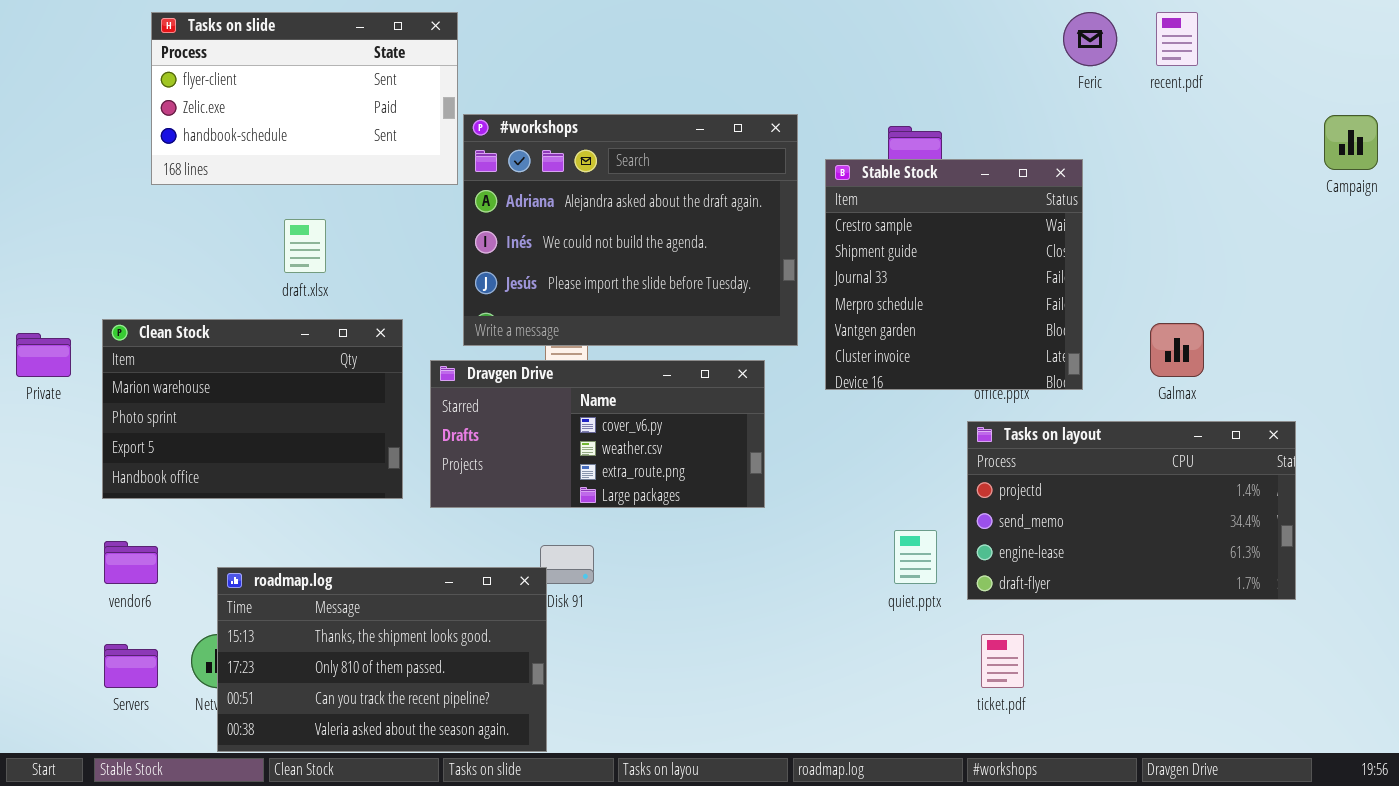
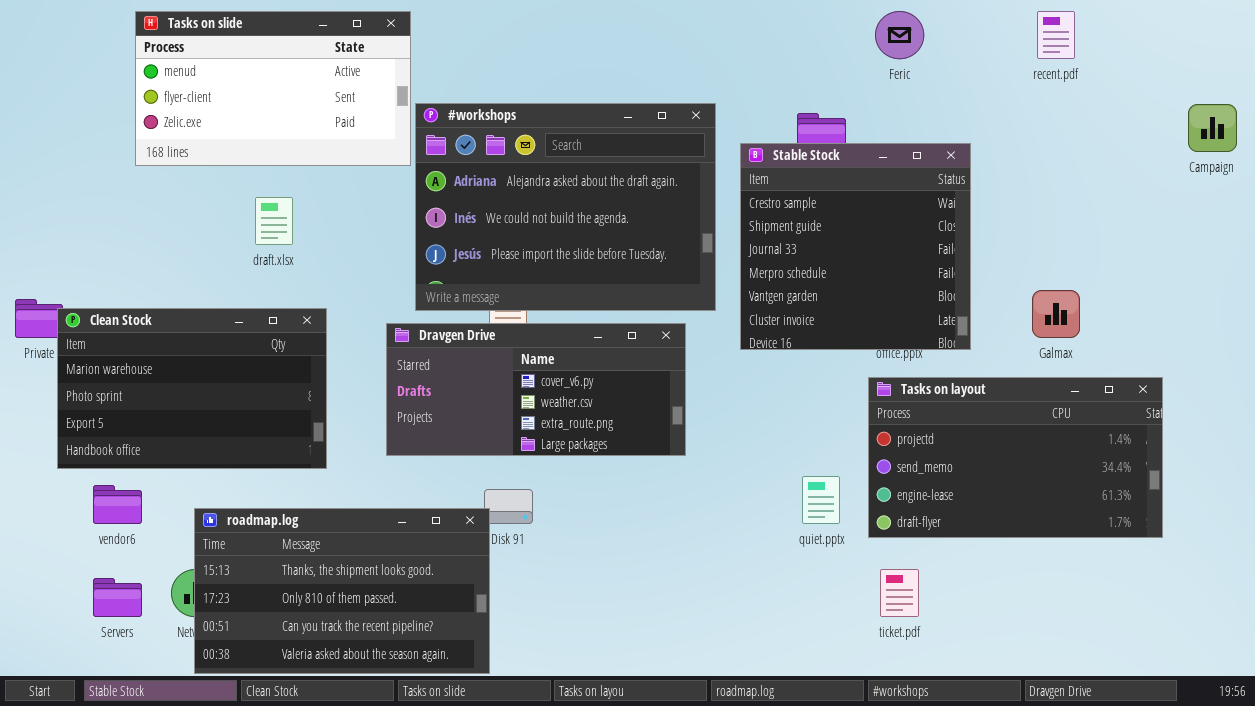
Tasks on slide: [151,12,458,185] -> [135,11,411,166], scrolled up 1 row
Feric: [1063,12,1117,66] -> [875,11,924,59], moved
Clean Stock: [102,319,403,499] -> [57,308,327,469], moved

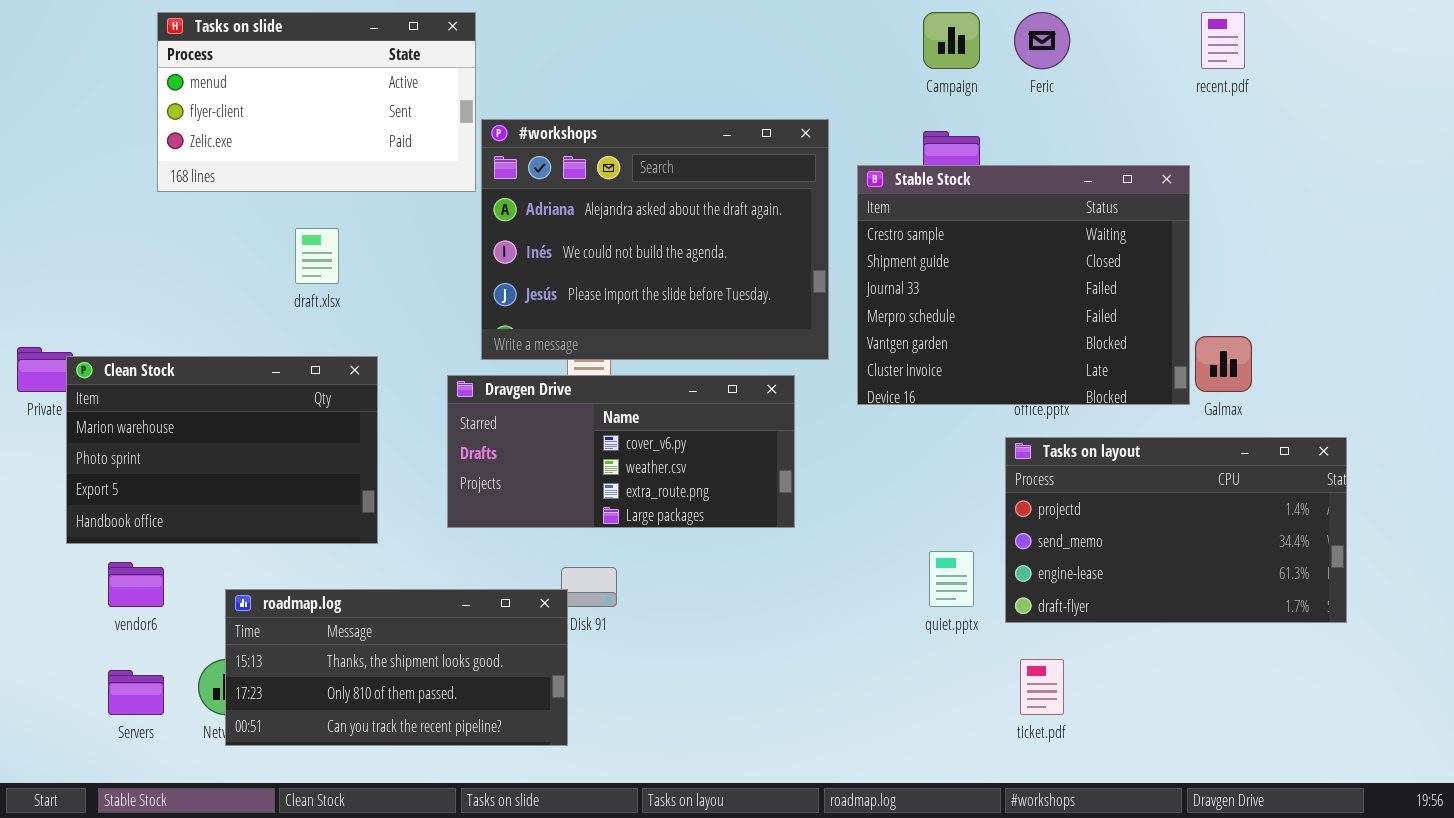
Campaign: [1188,104,1237,152] -> [923,12,980,69], moved
Stable Stock: [740,143,971,350] -> [857,165,1190,405], resized
roadmap.log: [194,508,490,674] -> [225,589,568,746], resized

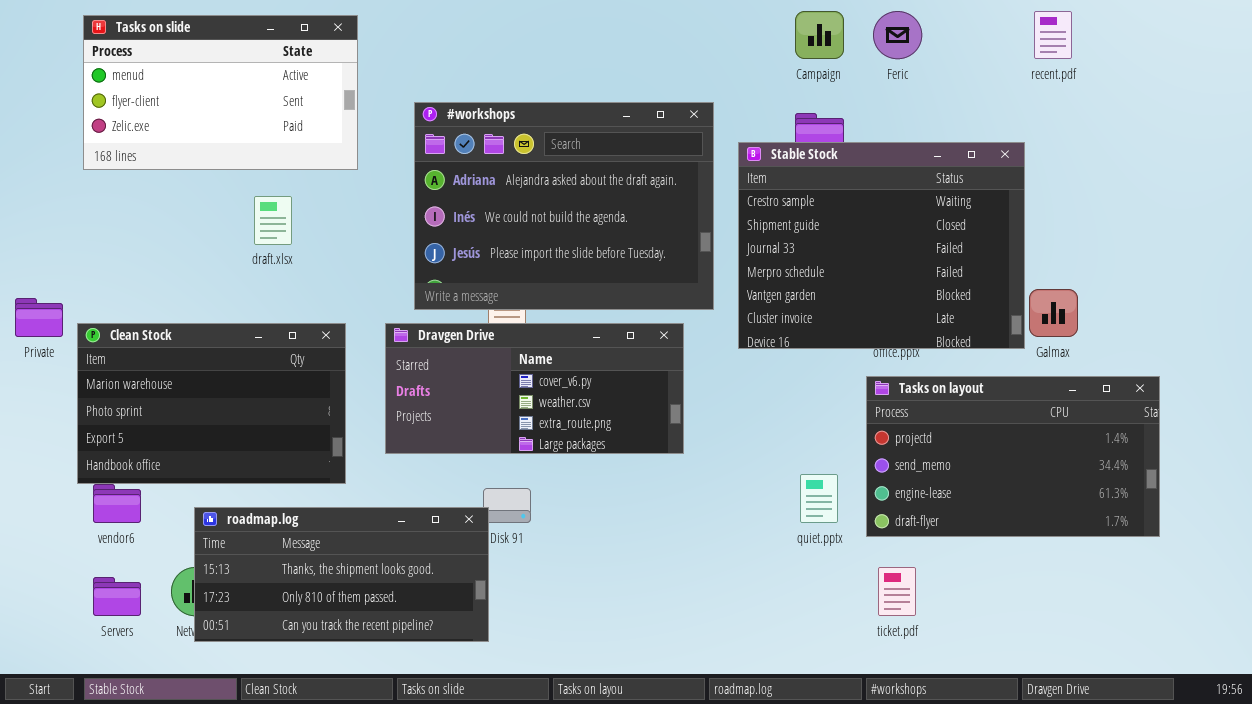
Tasks on slide: [157,12,476,192] -> [83,15,358,170], moved
Clean Stock: [66,356,378,544] -> [77,323,346,484], moved

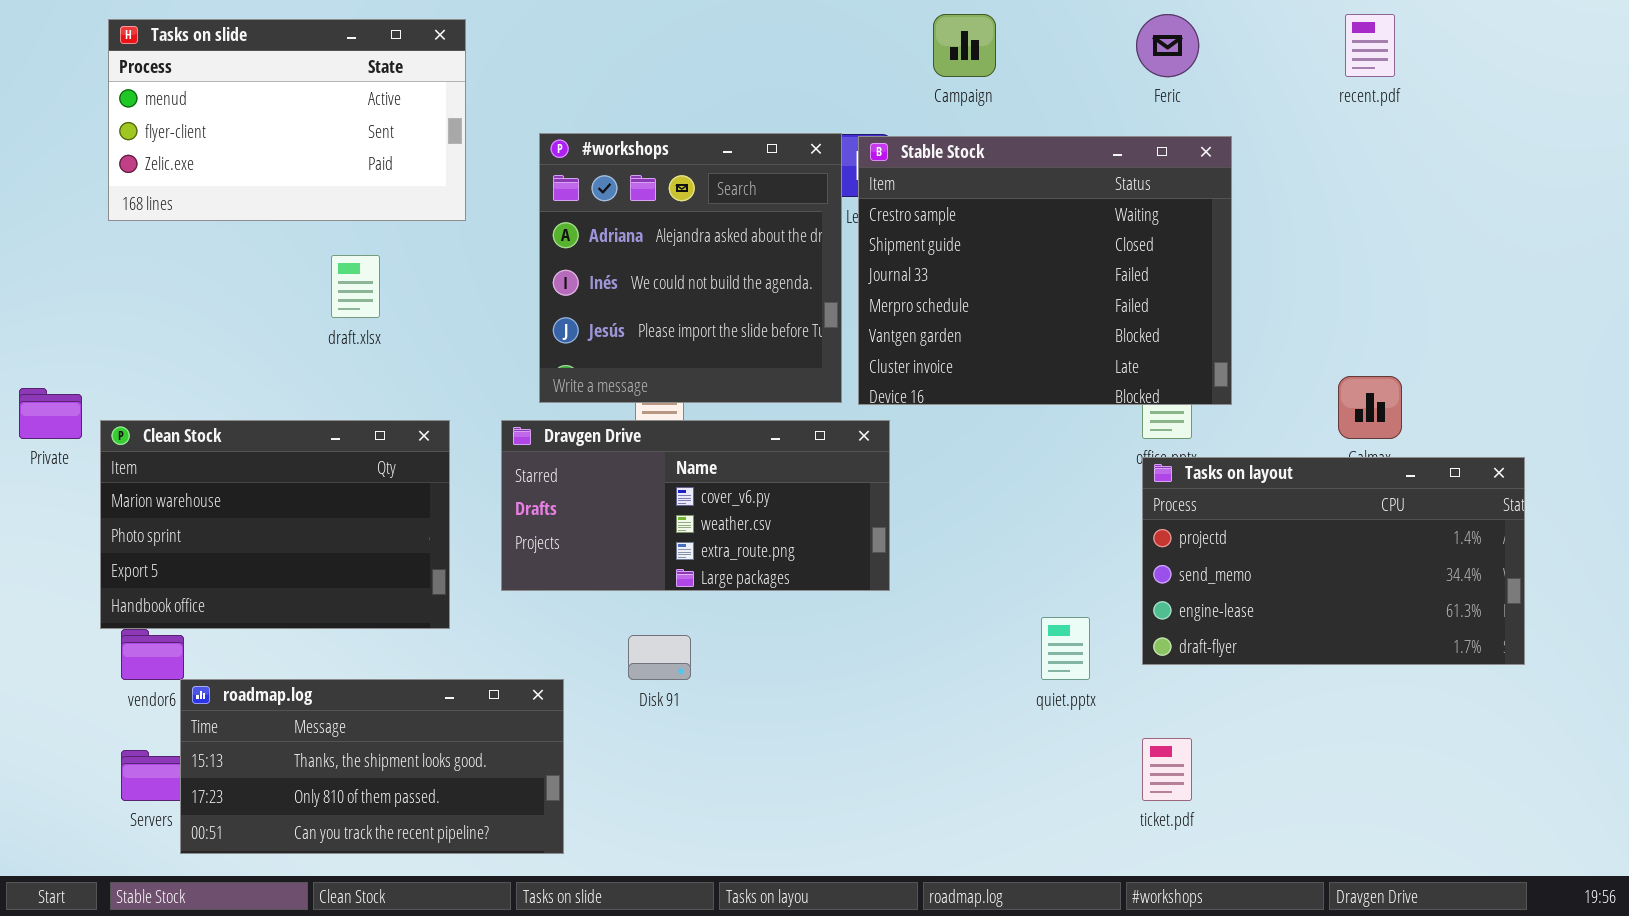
Campaign: [795,11,844,59] -> [933,14,996,77], moved
#workshops: [414,102,714,310] -> [539,133,842,403], resized
Stable Stock: [738,142,1025,349] -> [858,136,1232,405], moved
Tasks on layout: [866,376,1160,537] -> [1142,457,1525,665], moved
roadmap.log: [194,507,489,642] -> [180,679,564,854], moved

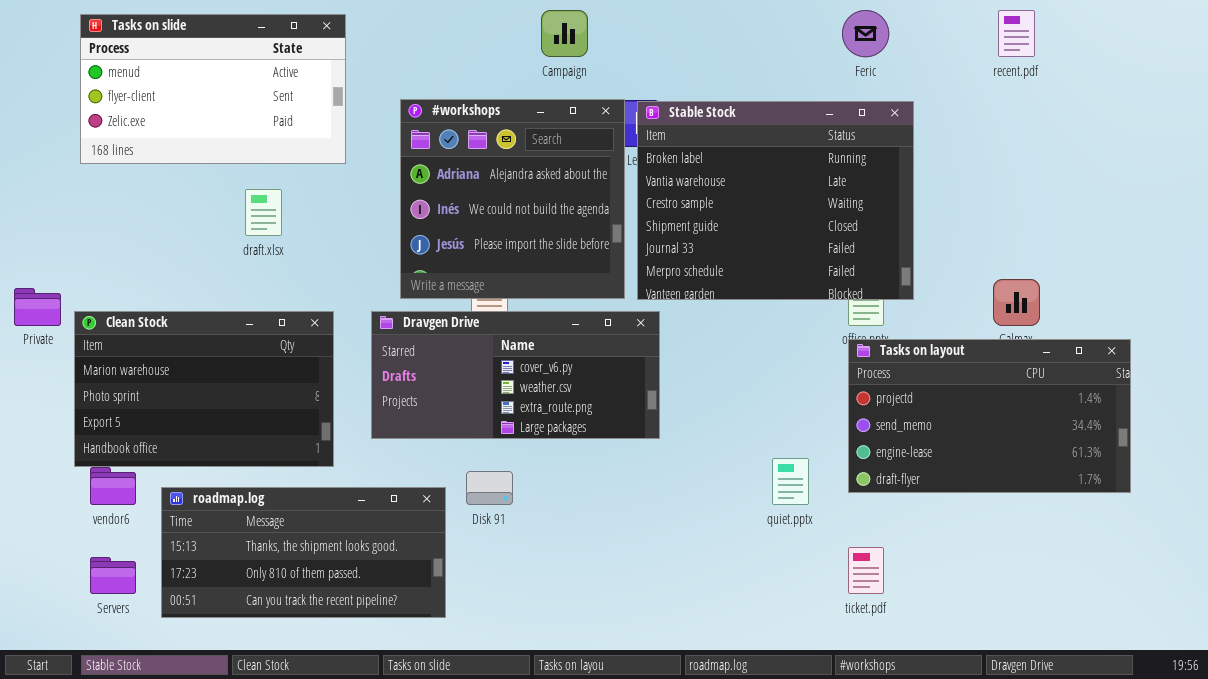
Campaign: [933,14,996,77] -> [541,10,588,57], moved
Stable Stock: [858,136,1232,405] -> [637,101,914,300], scrolled up 2 rows
roadmap.log: [180,679,564,854] -> [161,487,446,618], moved

